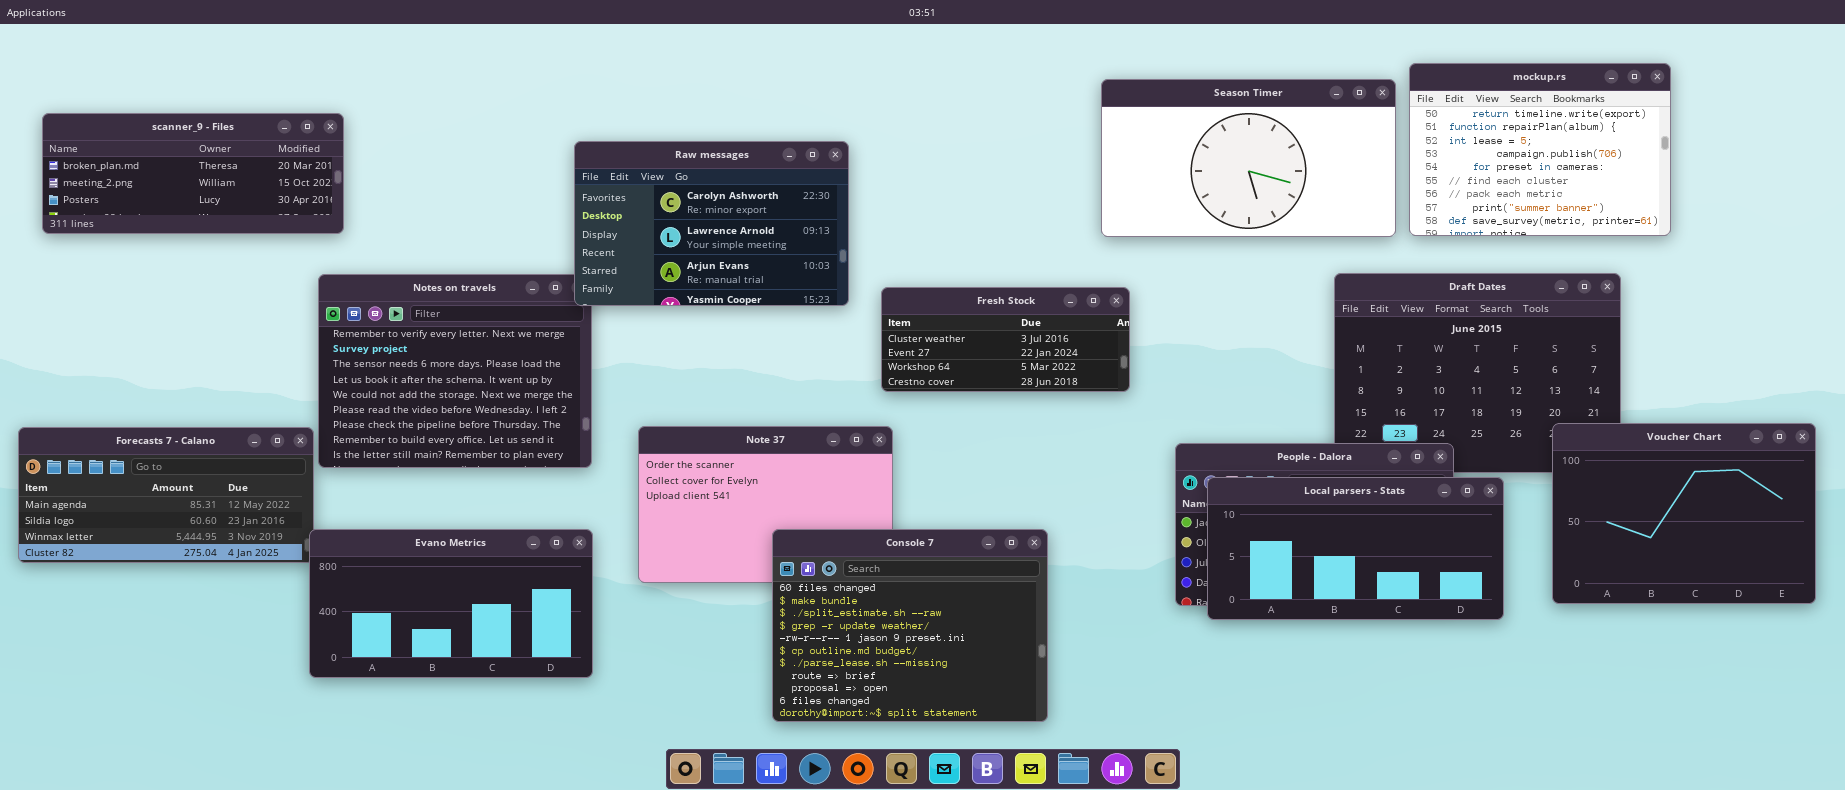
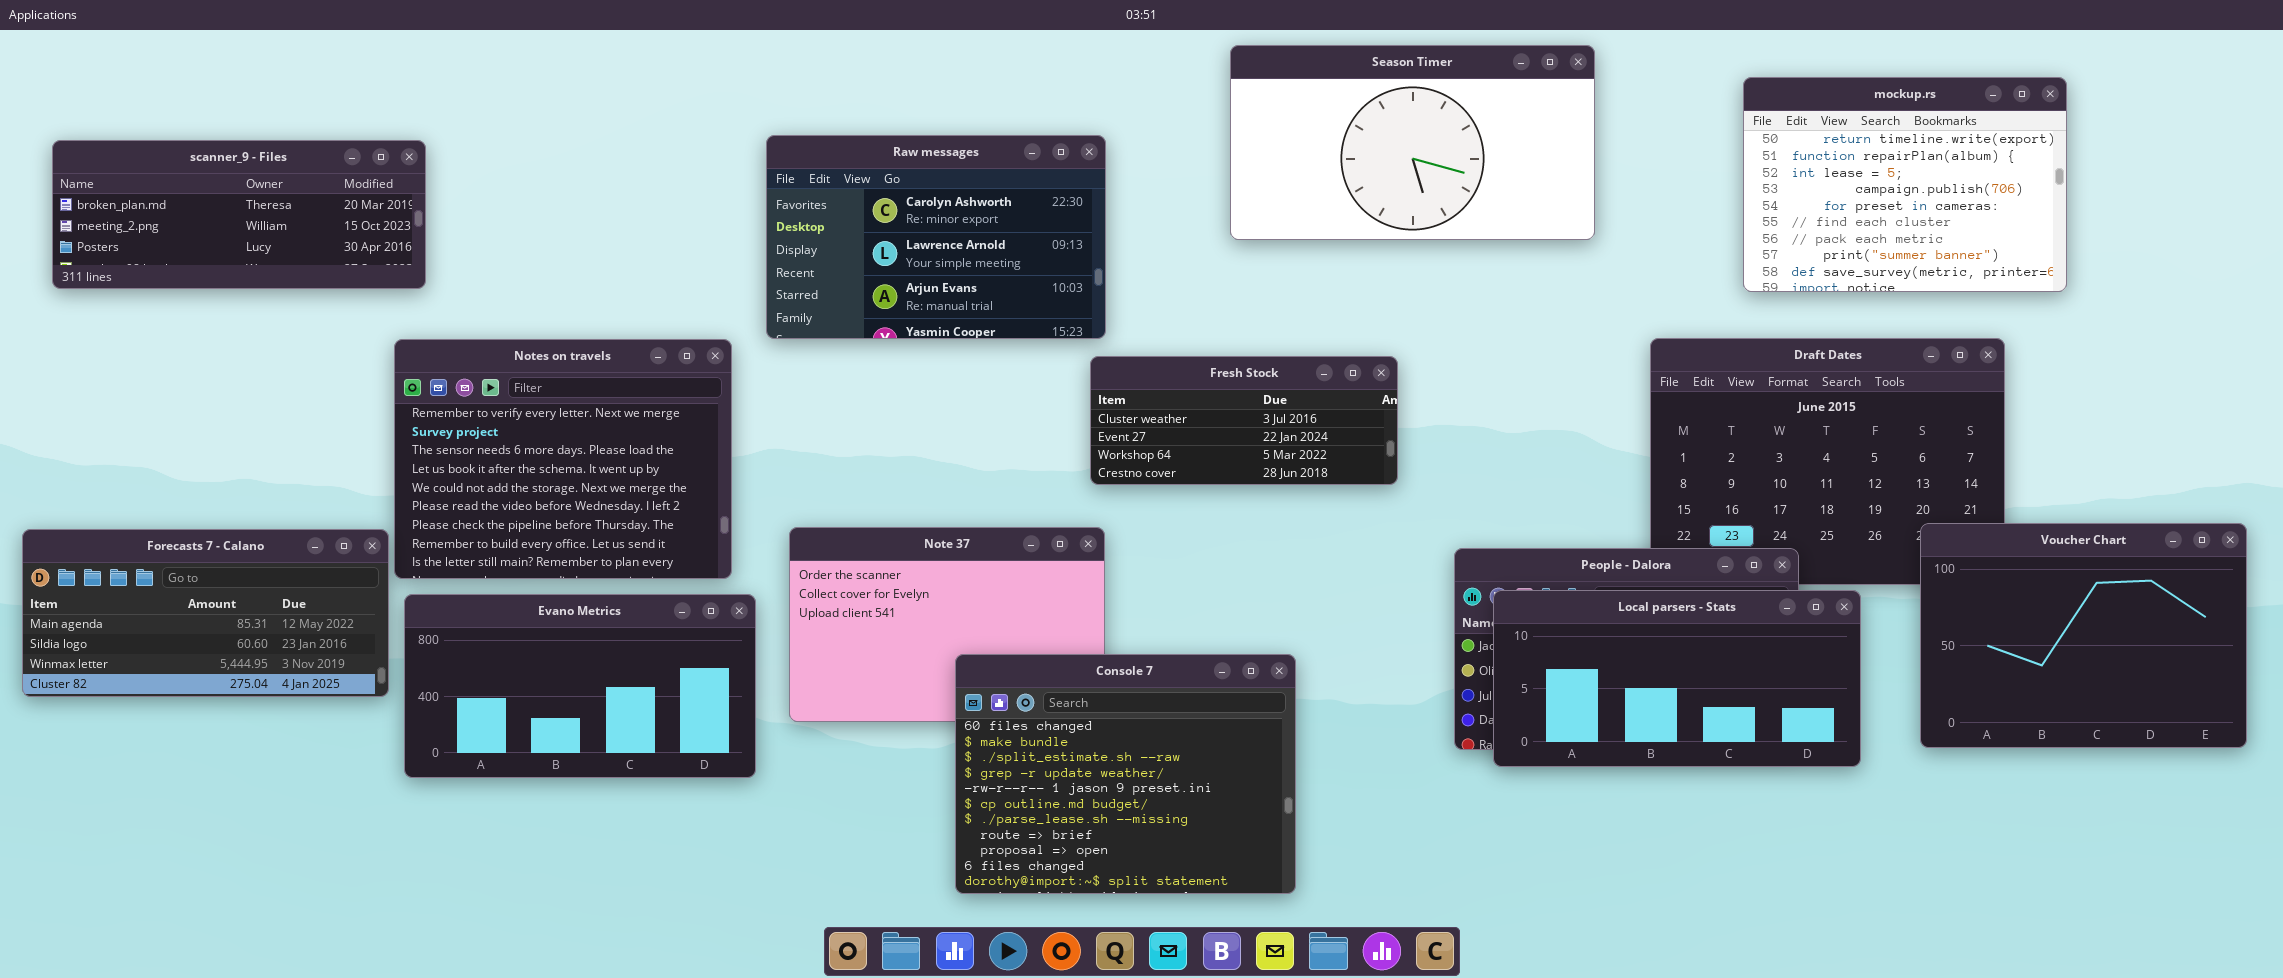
Season Timer: [1101,79,1396,237] -> [1230,45,1595,240], moved
Raw messages: [574,141,849,306] -> [766,135,1106,339], moved
Evano Metrics: [309,529,593,678] -> [404,594,756,778], moved

